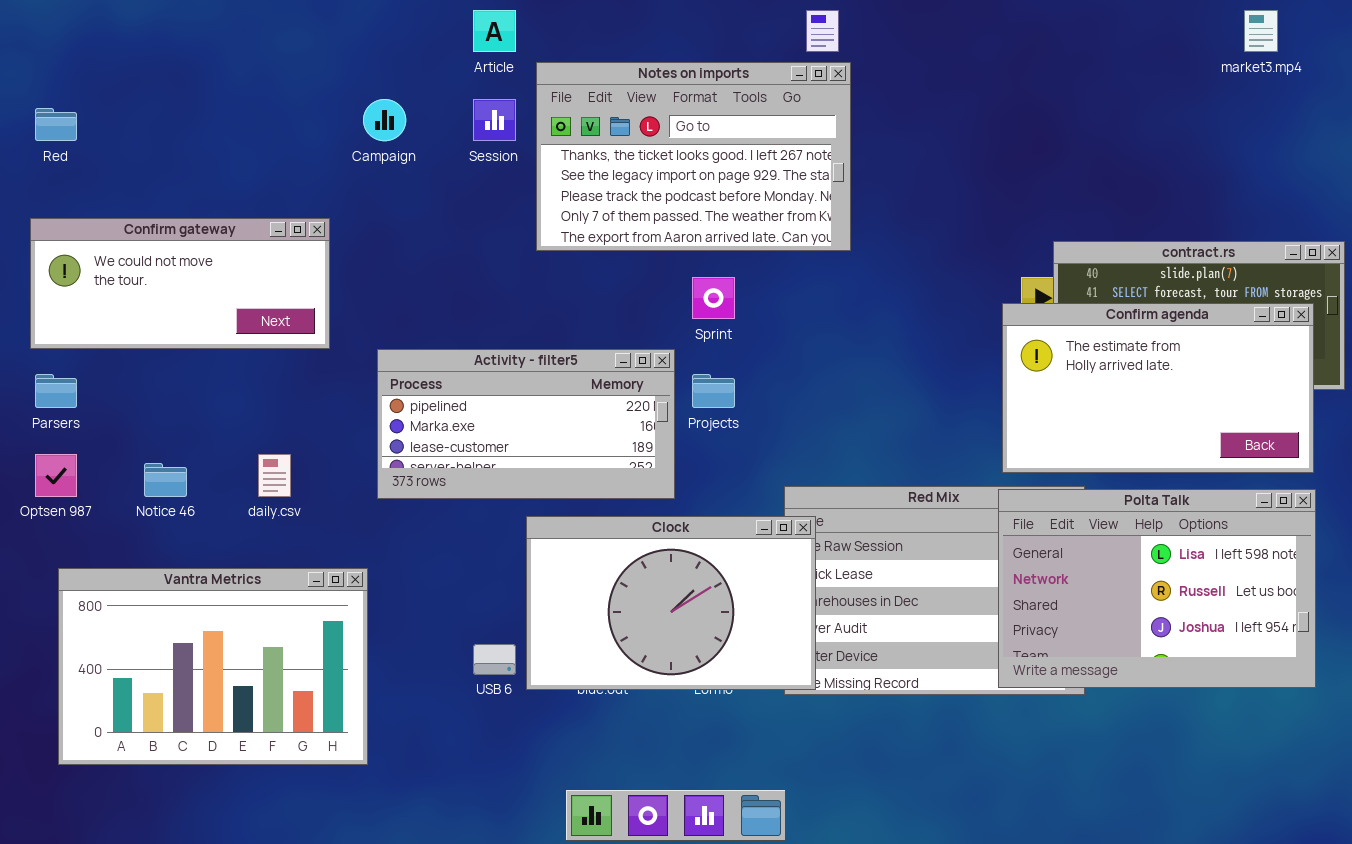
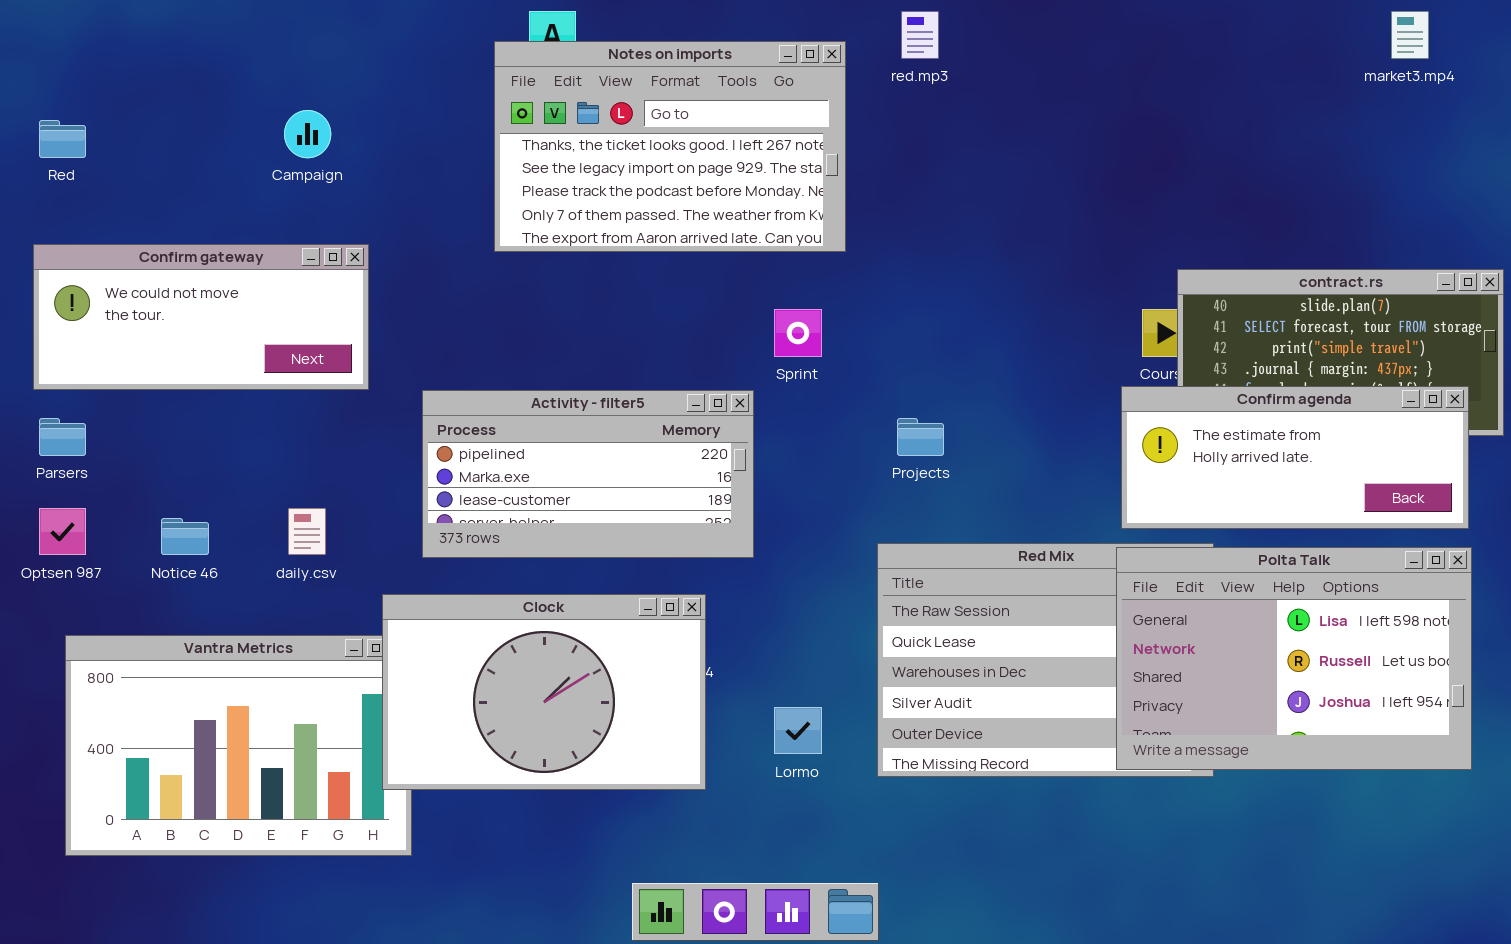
Notes on imports: [536,62,851,251] -> [494,41,846,252], moved
Campaign: [363,99,406,141] -> [284,110,331,158], moved
Confirm agenda: [1002,303,1314,473] -> [1121,386,1469,529], resized
Projects: [692,374,735,408] -> [897,418,944,456], moved
Clock: [526,516,816,690] -> [382,594,706,790], moved

